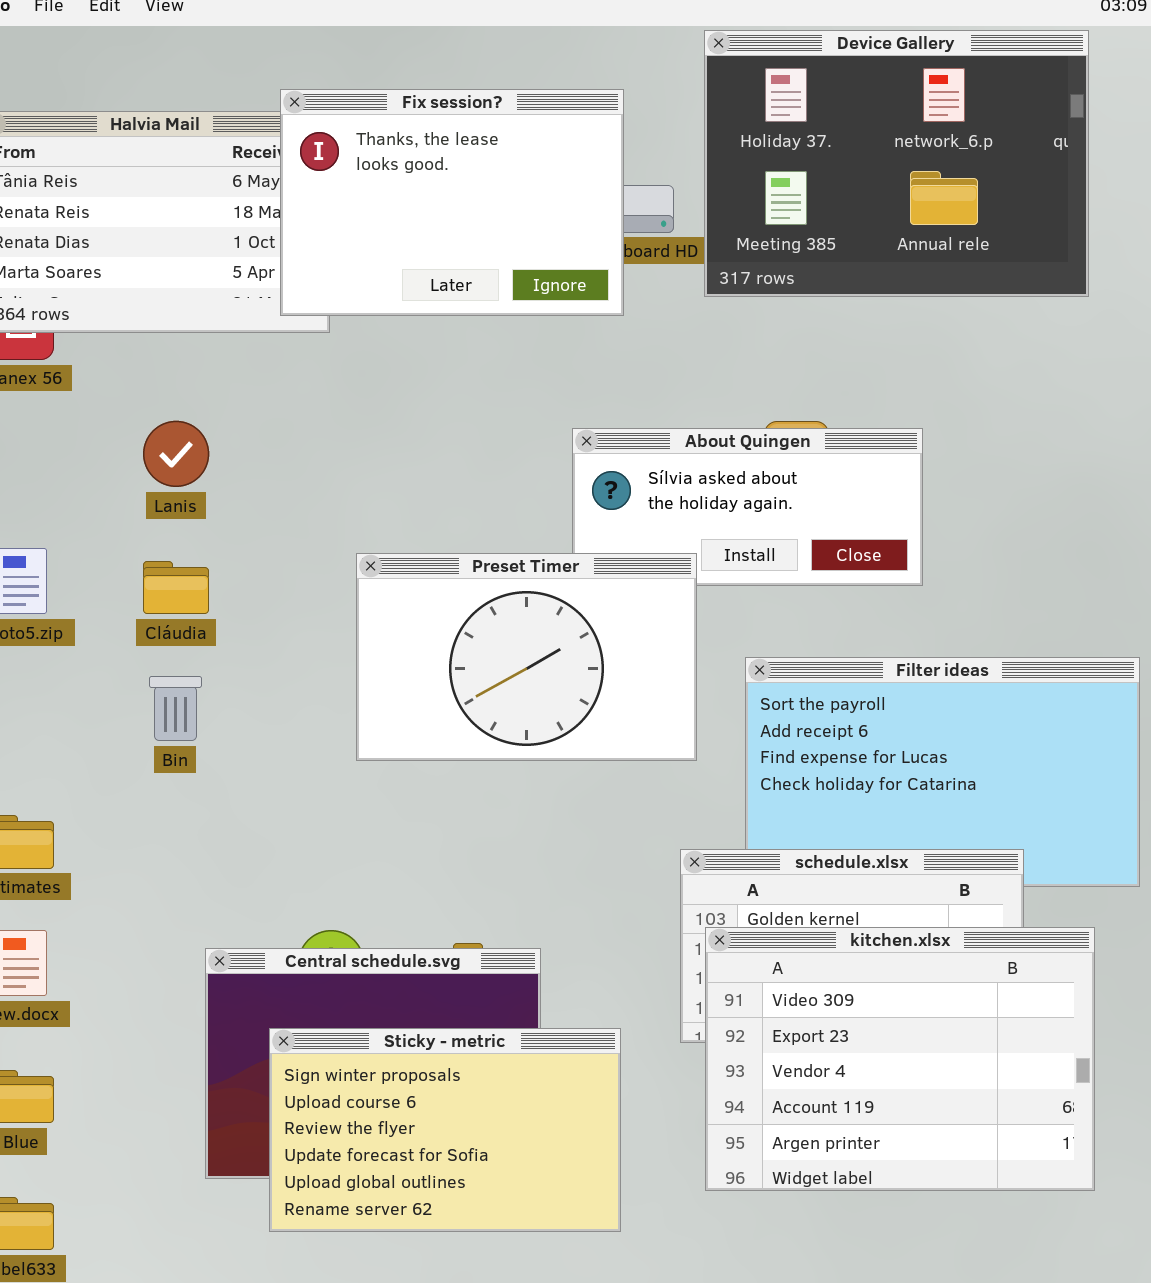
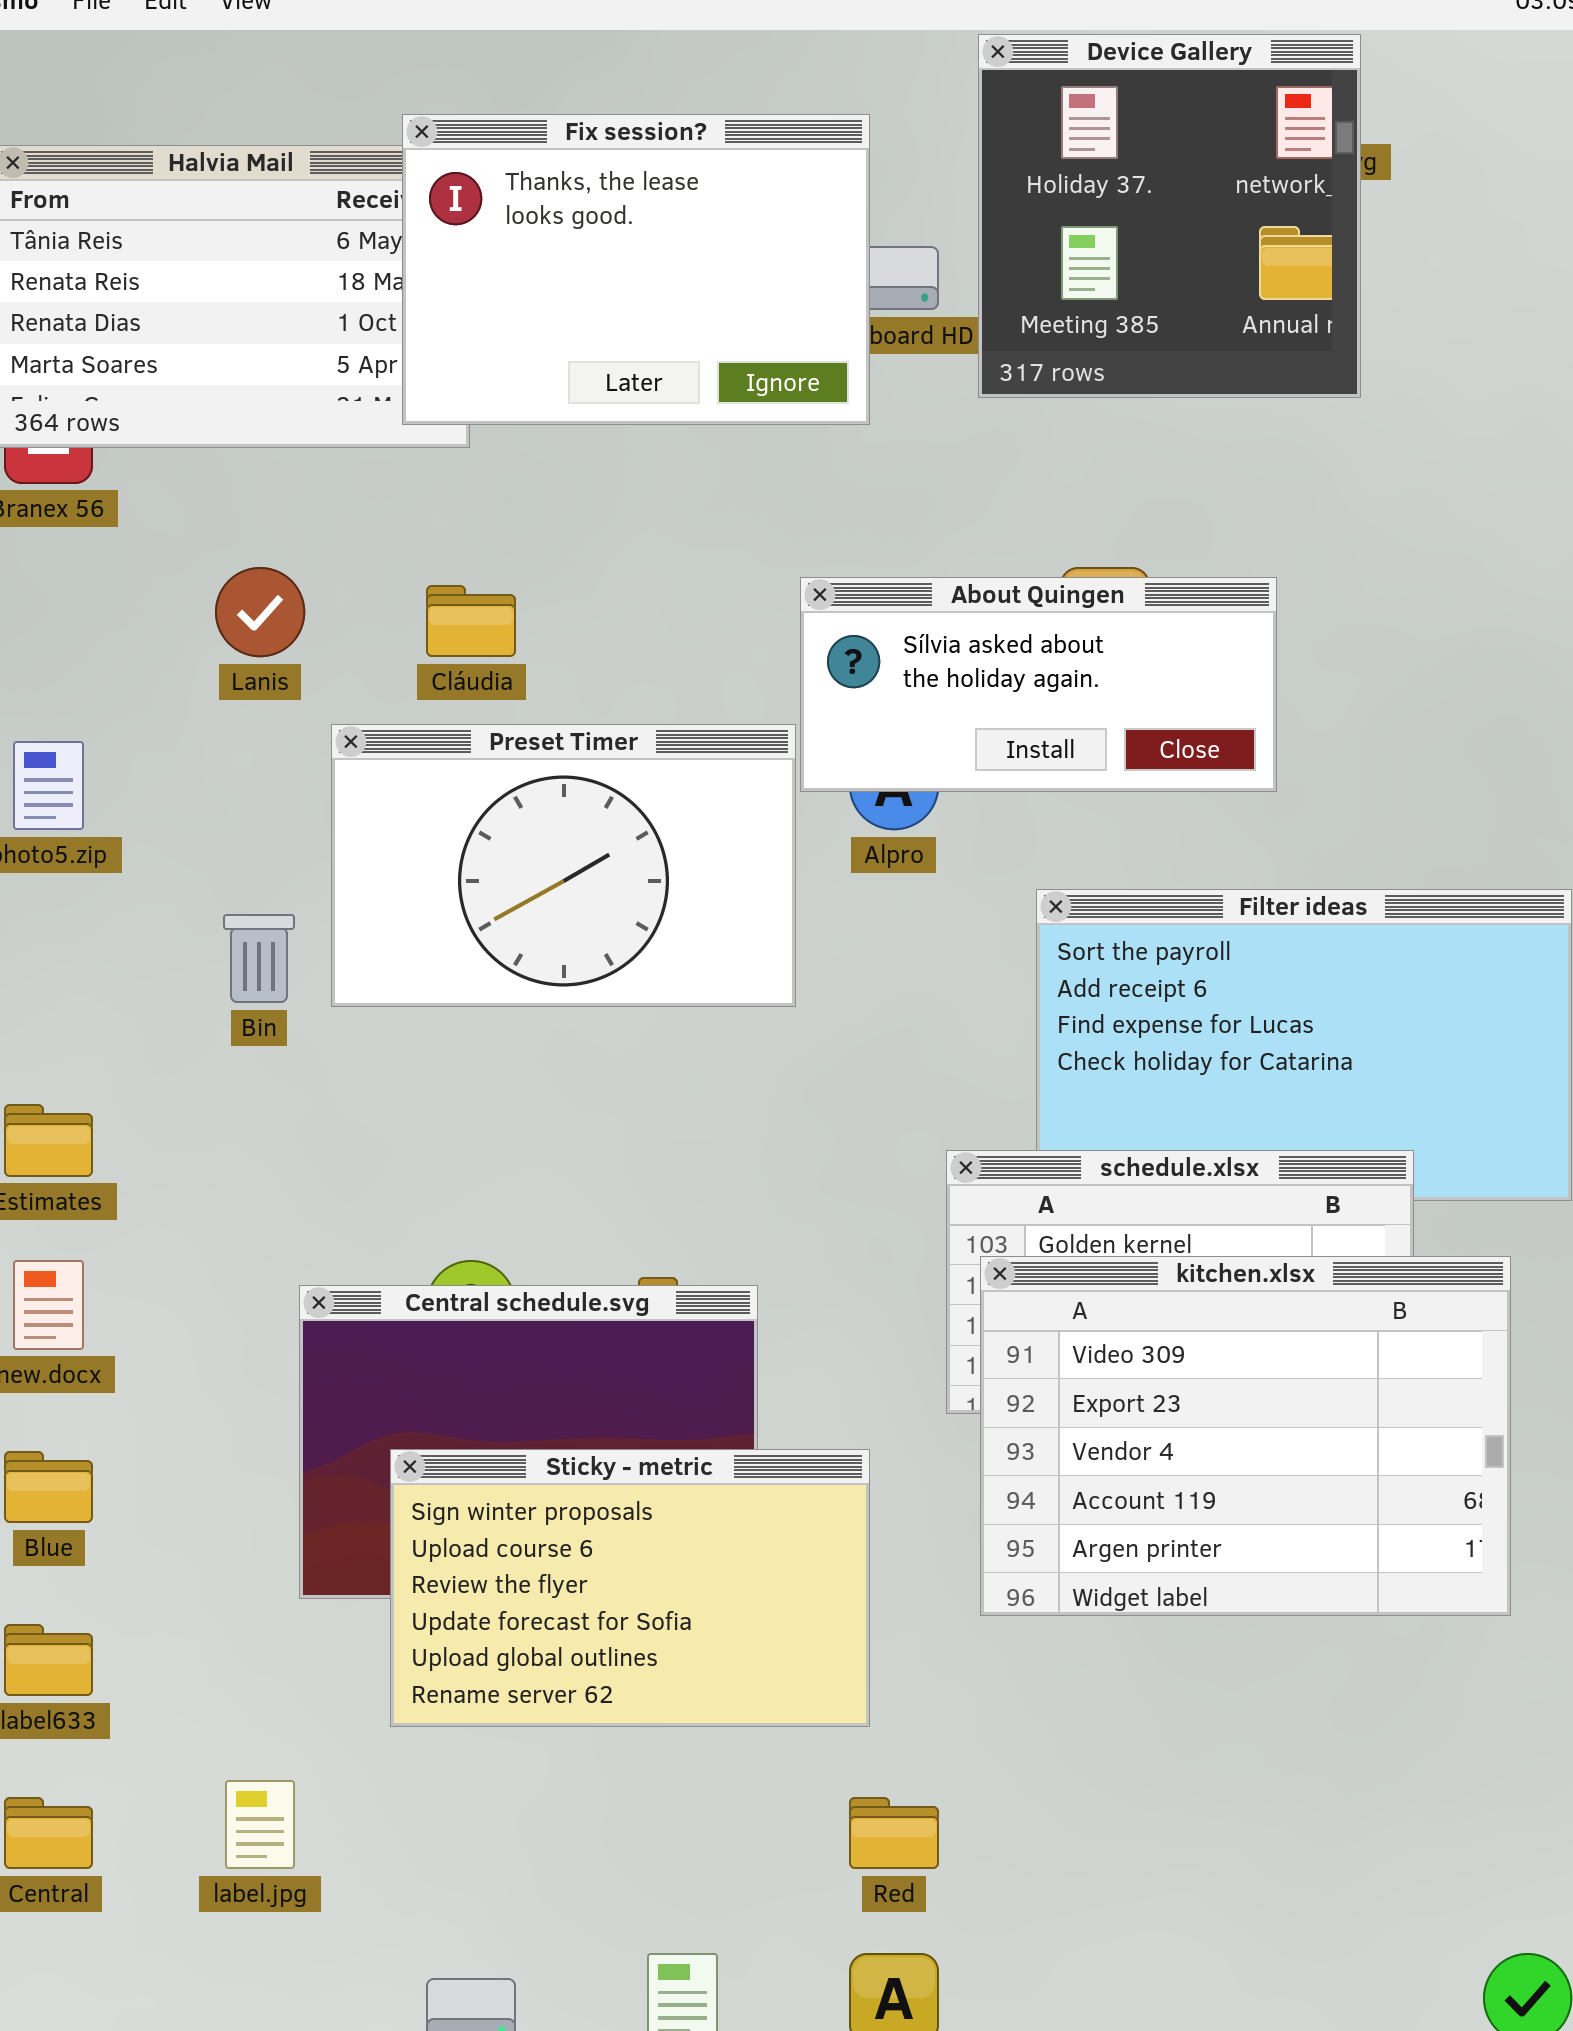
Device Gallery: [704,30,1089,297] -> [978,34,1361,398], resized
Preset Timer: [356,553,697,761] -> [331,724,796,1007], moved
Cláudia: [143,561,209,614] -> [426,585,516,657], moved
Sticky - metric: [269,1028,621,1232] -> [390,1449,870,1727], moved

